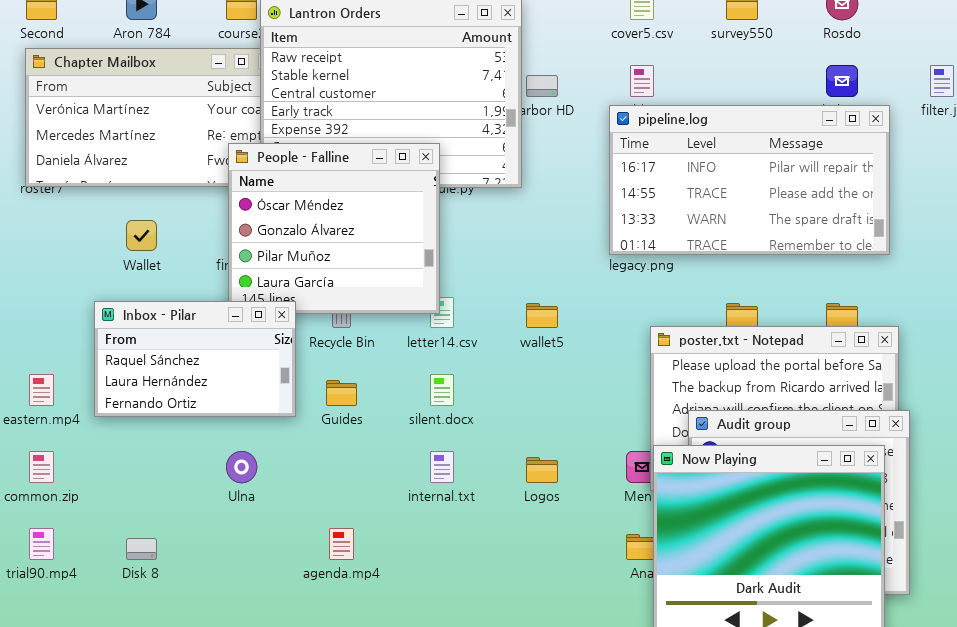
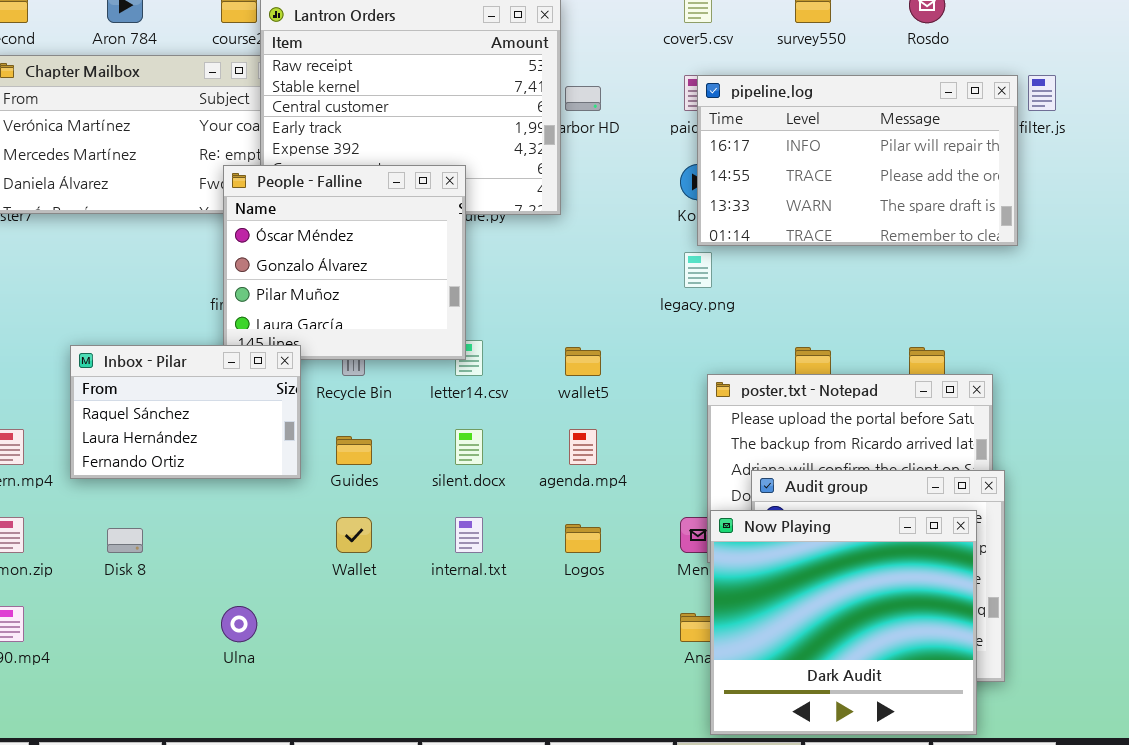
pipeline.log: [609,105,890,255] -> [697,75,1018,246], moved
Wallet: [126,220,157,251] -> [336,517,372,553], moved
Ulna: [226,451,257,483] -> [221,606,257,642], moved
agenda.mp4: [329,528,354,560] -> [569,429,597,465], moved
Disk 8: [126,538,157,560] -> [107,528,143,553], moved

